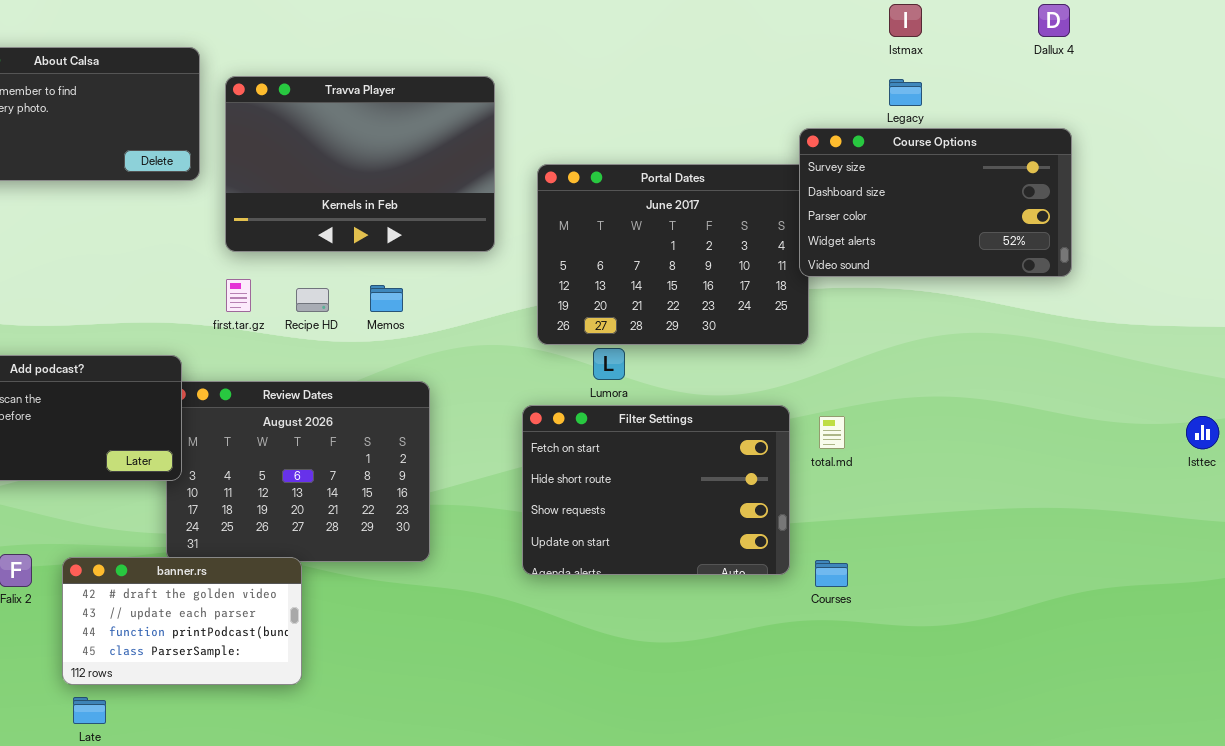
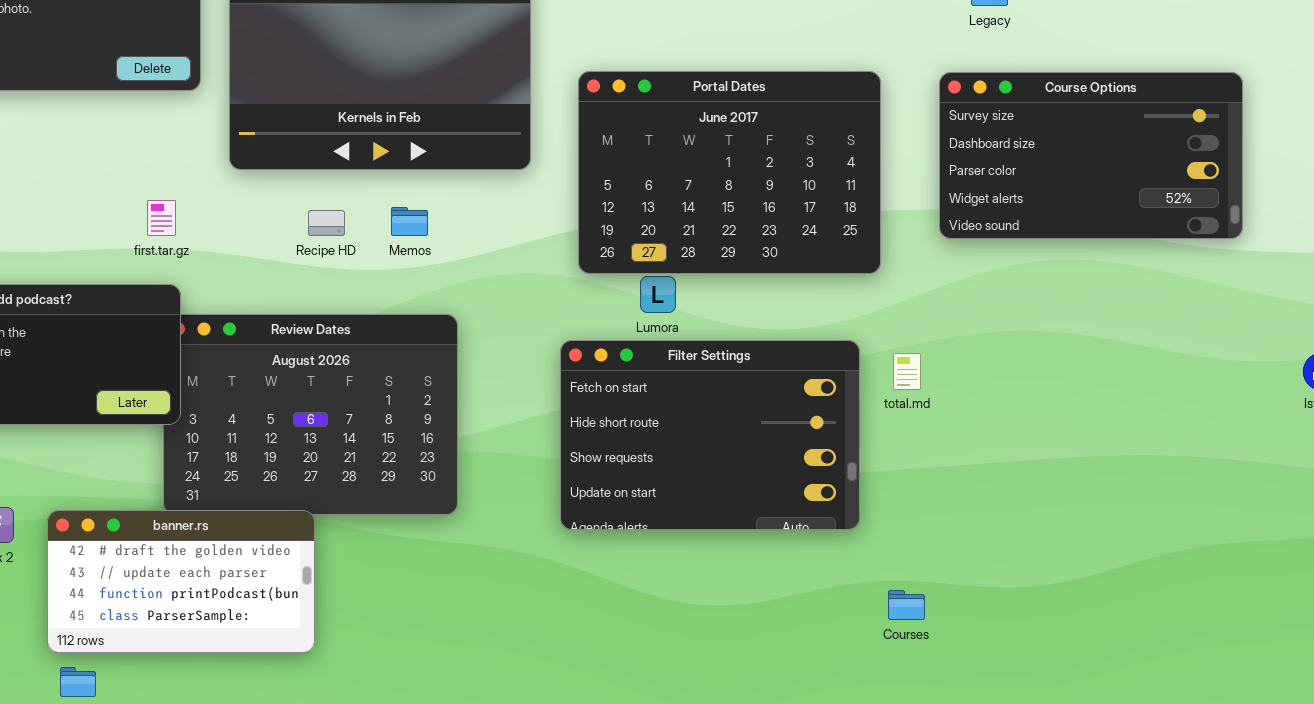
Course Options: [799,128,1072,277] -> [939,72,1243,239], moved
first.tar.gz: [226,279,251,312] -> [147,200,176,236], moved
Courses: [815,560,848,587] -> [888,590,925,620], moved

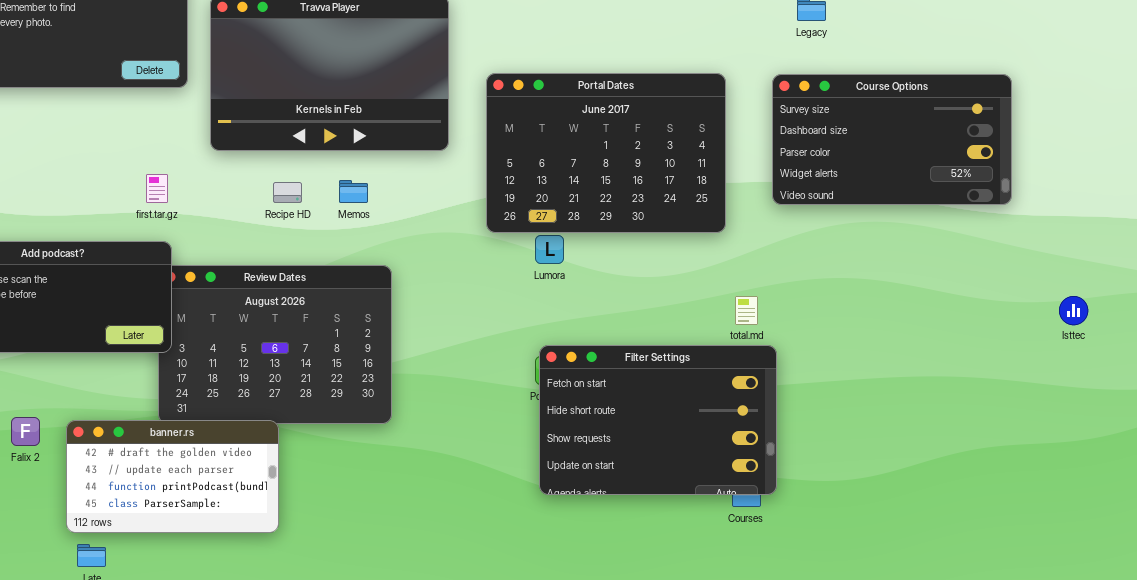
Filter Settings: [560,340,860,530] -> [539,345,777,495], moved

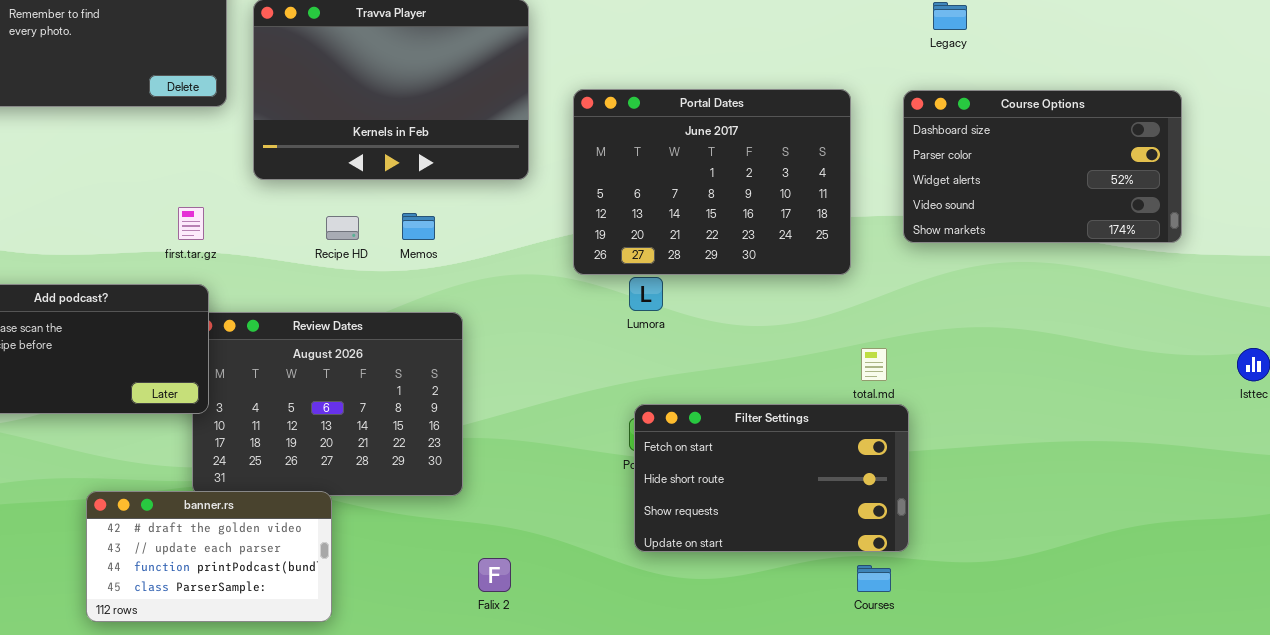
Course Options: [772,74,1012,205] -> [903,90,1182,243], scrolled down 1 row
Filter Settings: [539,345,777,495] -> [634,404,909,552], resized
Falix 2: [11,417,40,446] -> [478,558,511,592], moved

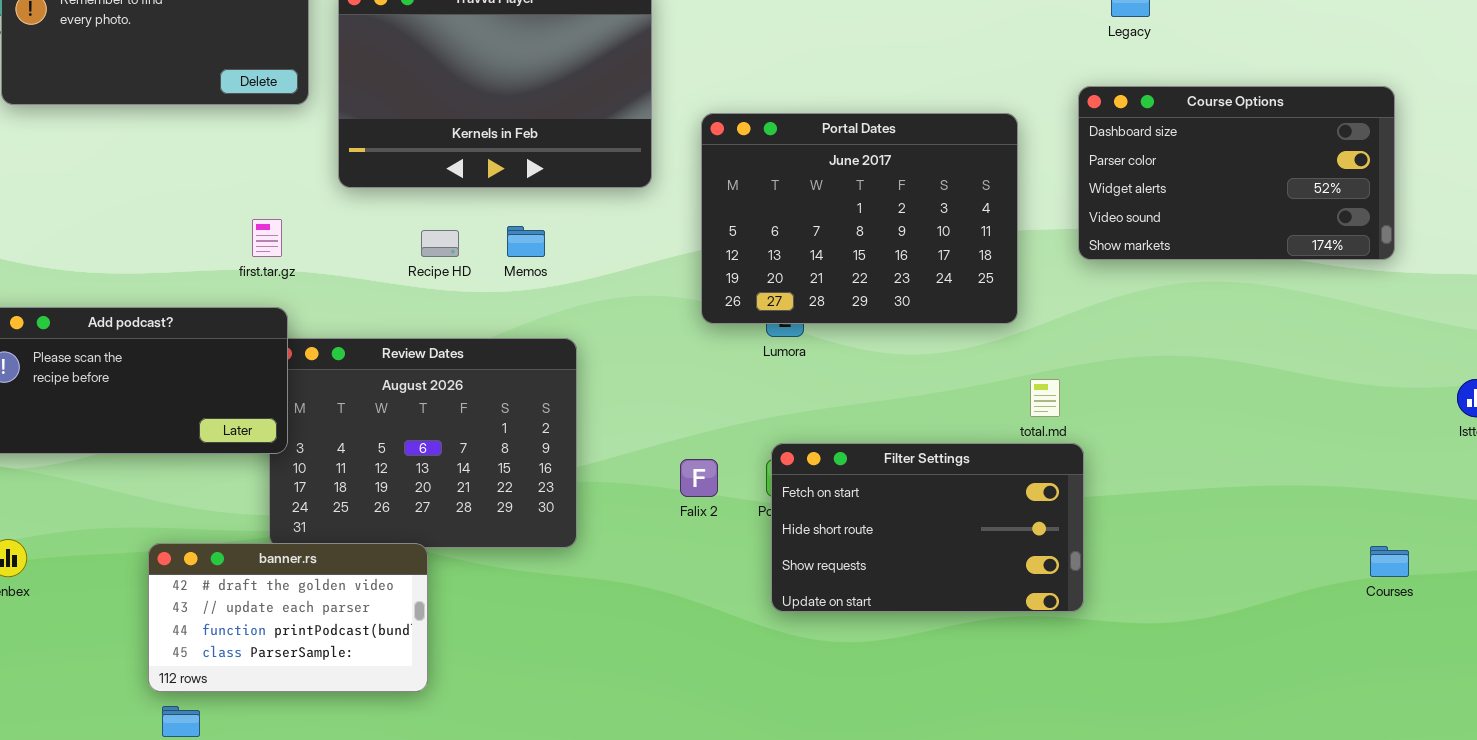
Portal Dates: [573,89,851,275] -> [701,113,1018,324], moved
Falix 2: [478,558,511,592] -> [680,459,718,497], moved
Courses: [857,565,891,592] -> [1370,546,1409,577], moved

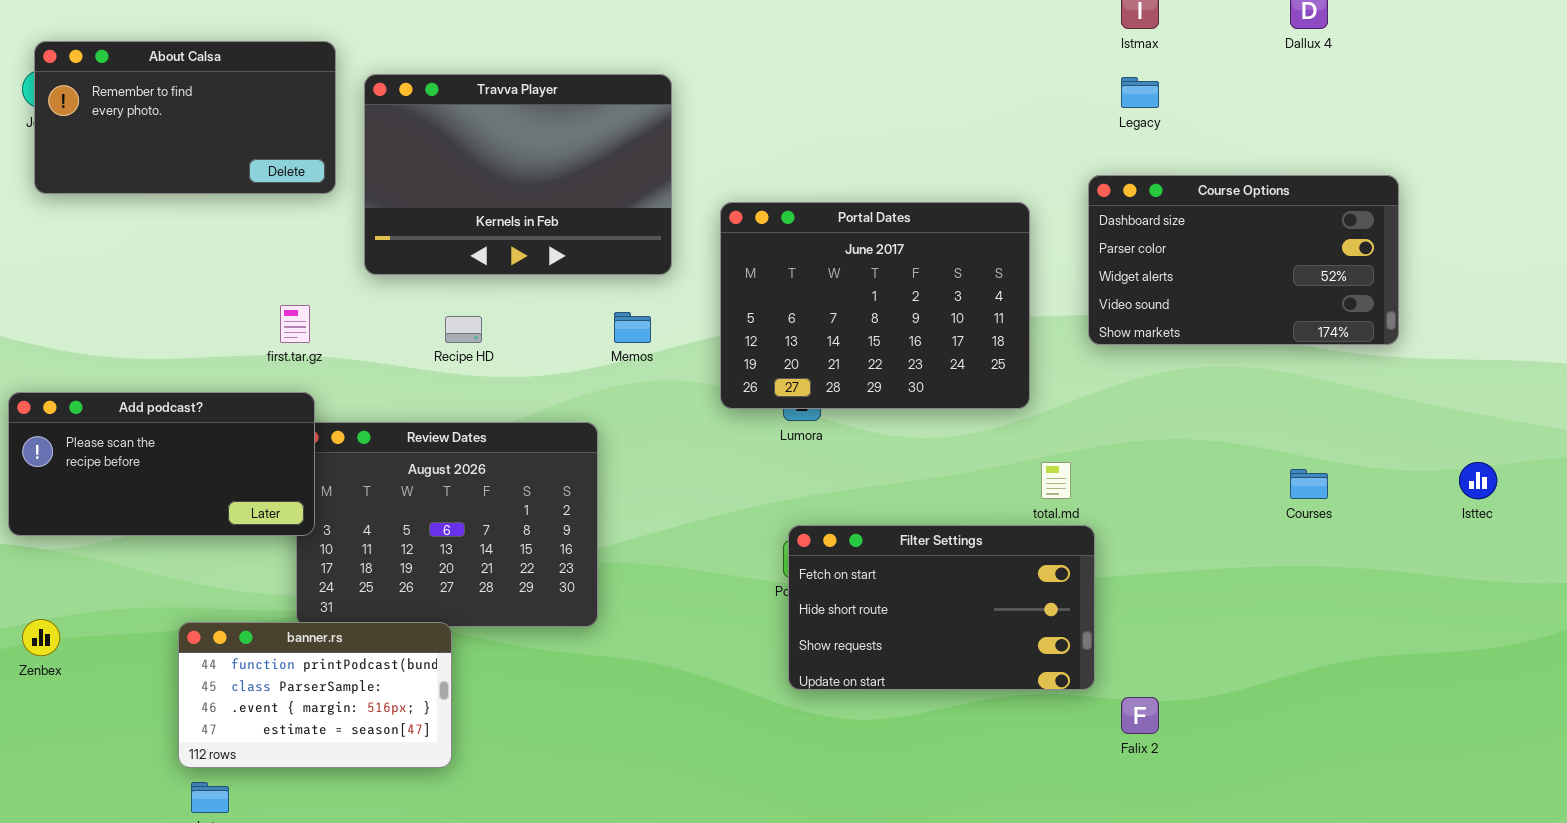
Memos: [507,226,545,257] -> [614,312,651,343], moved
Falix 2: [680,459,718,497] -> [1121,697,1159,734], moved
banner.rs: [148,543,428,692] -> [178,622,452,768], scrolled down 2 rows
Courses: [1370,546,1409,577] -> [1290,469,1328,499], moved

